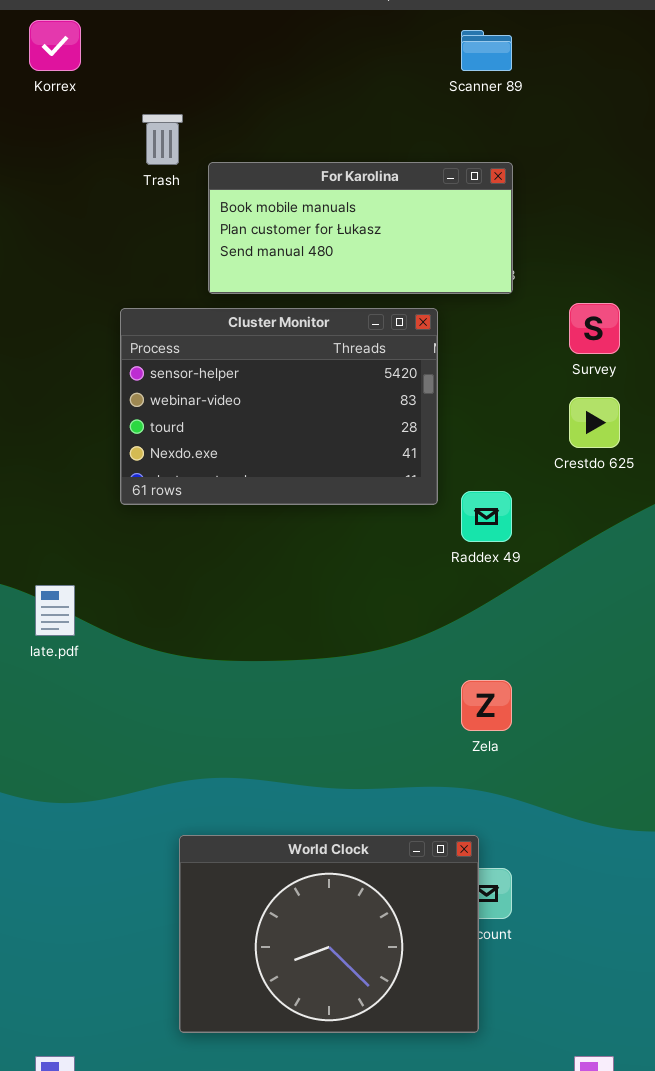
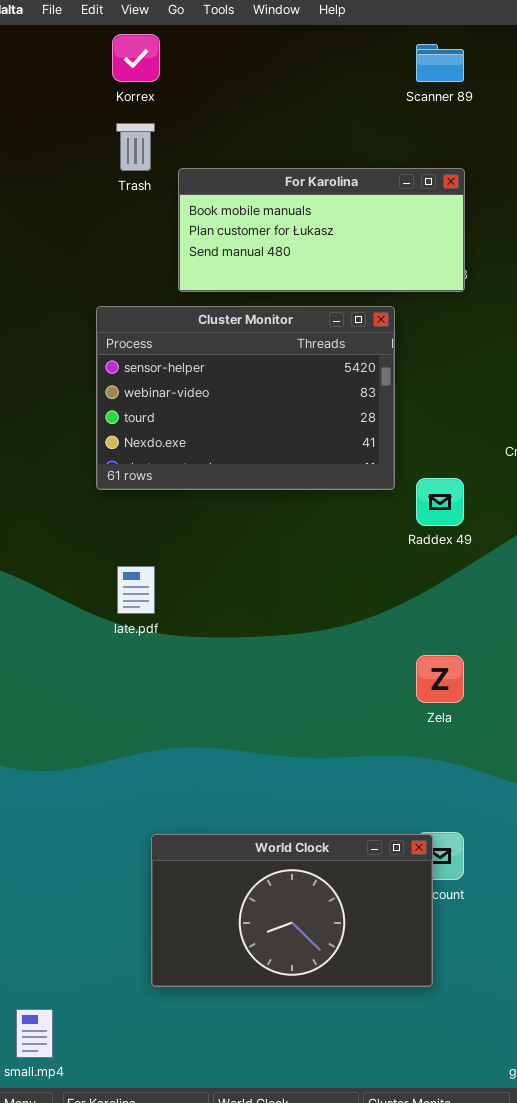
Korrex: [29,20,81,71] -> [112,34,160,82], moved
late.pdf: [35,585,75,636] -> [117,566,155,614], moved
World Clock: [179,835,479,1033] -> [151,834,433,987], resized

